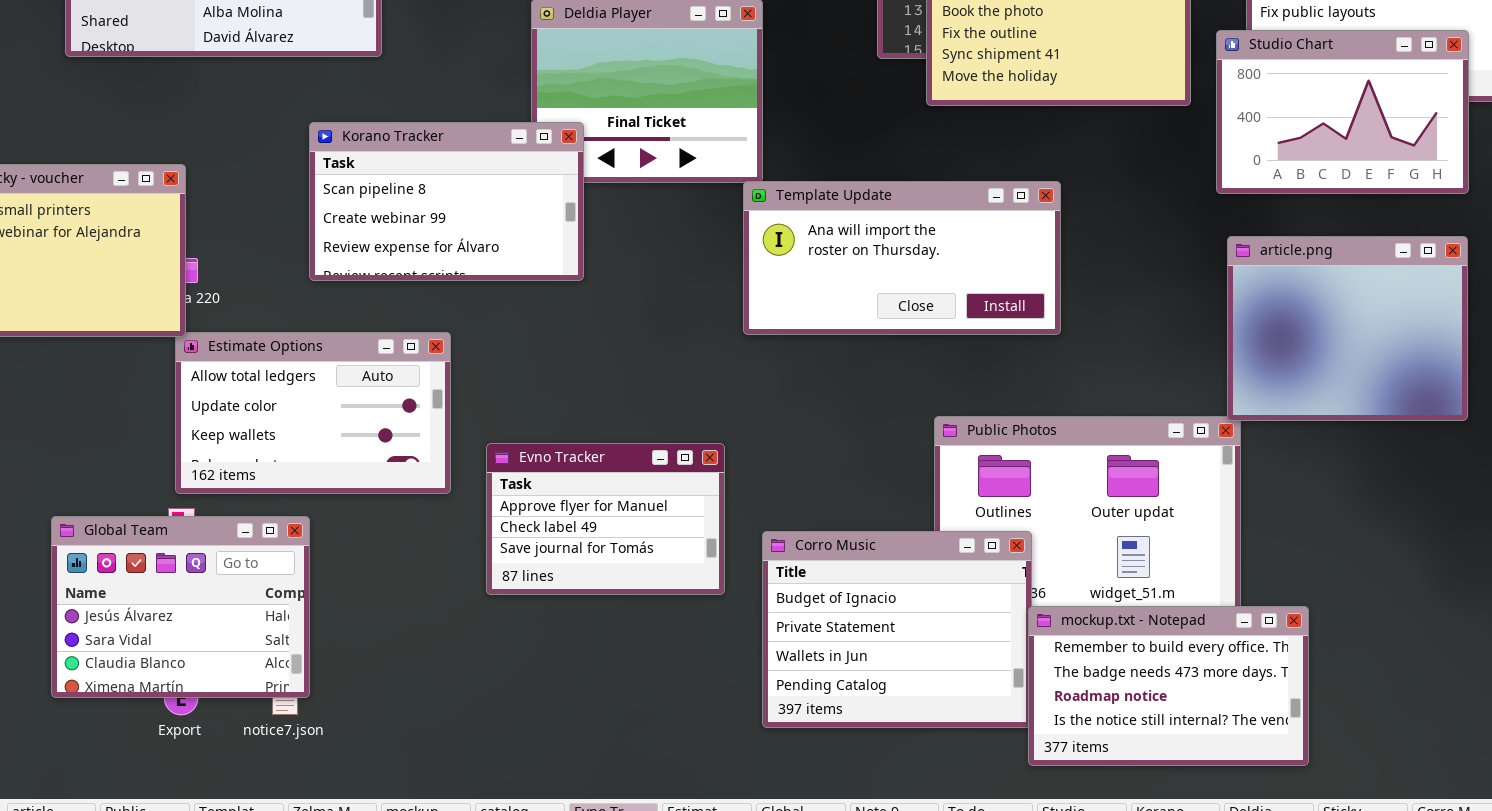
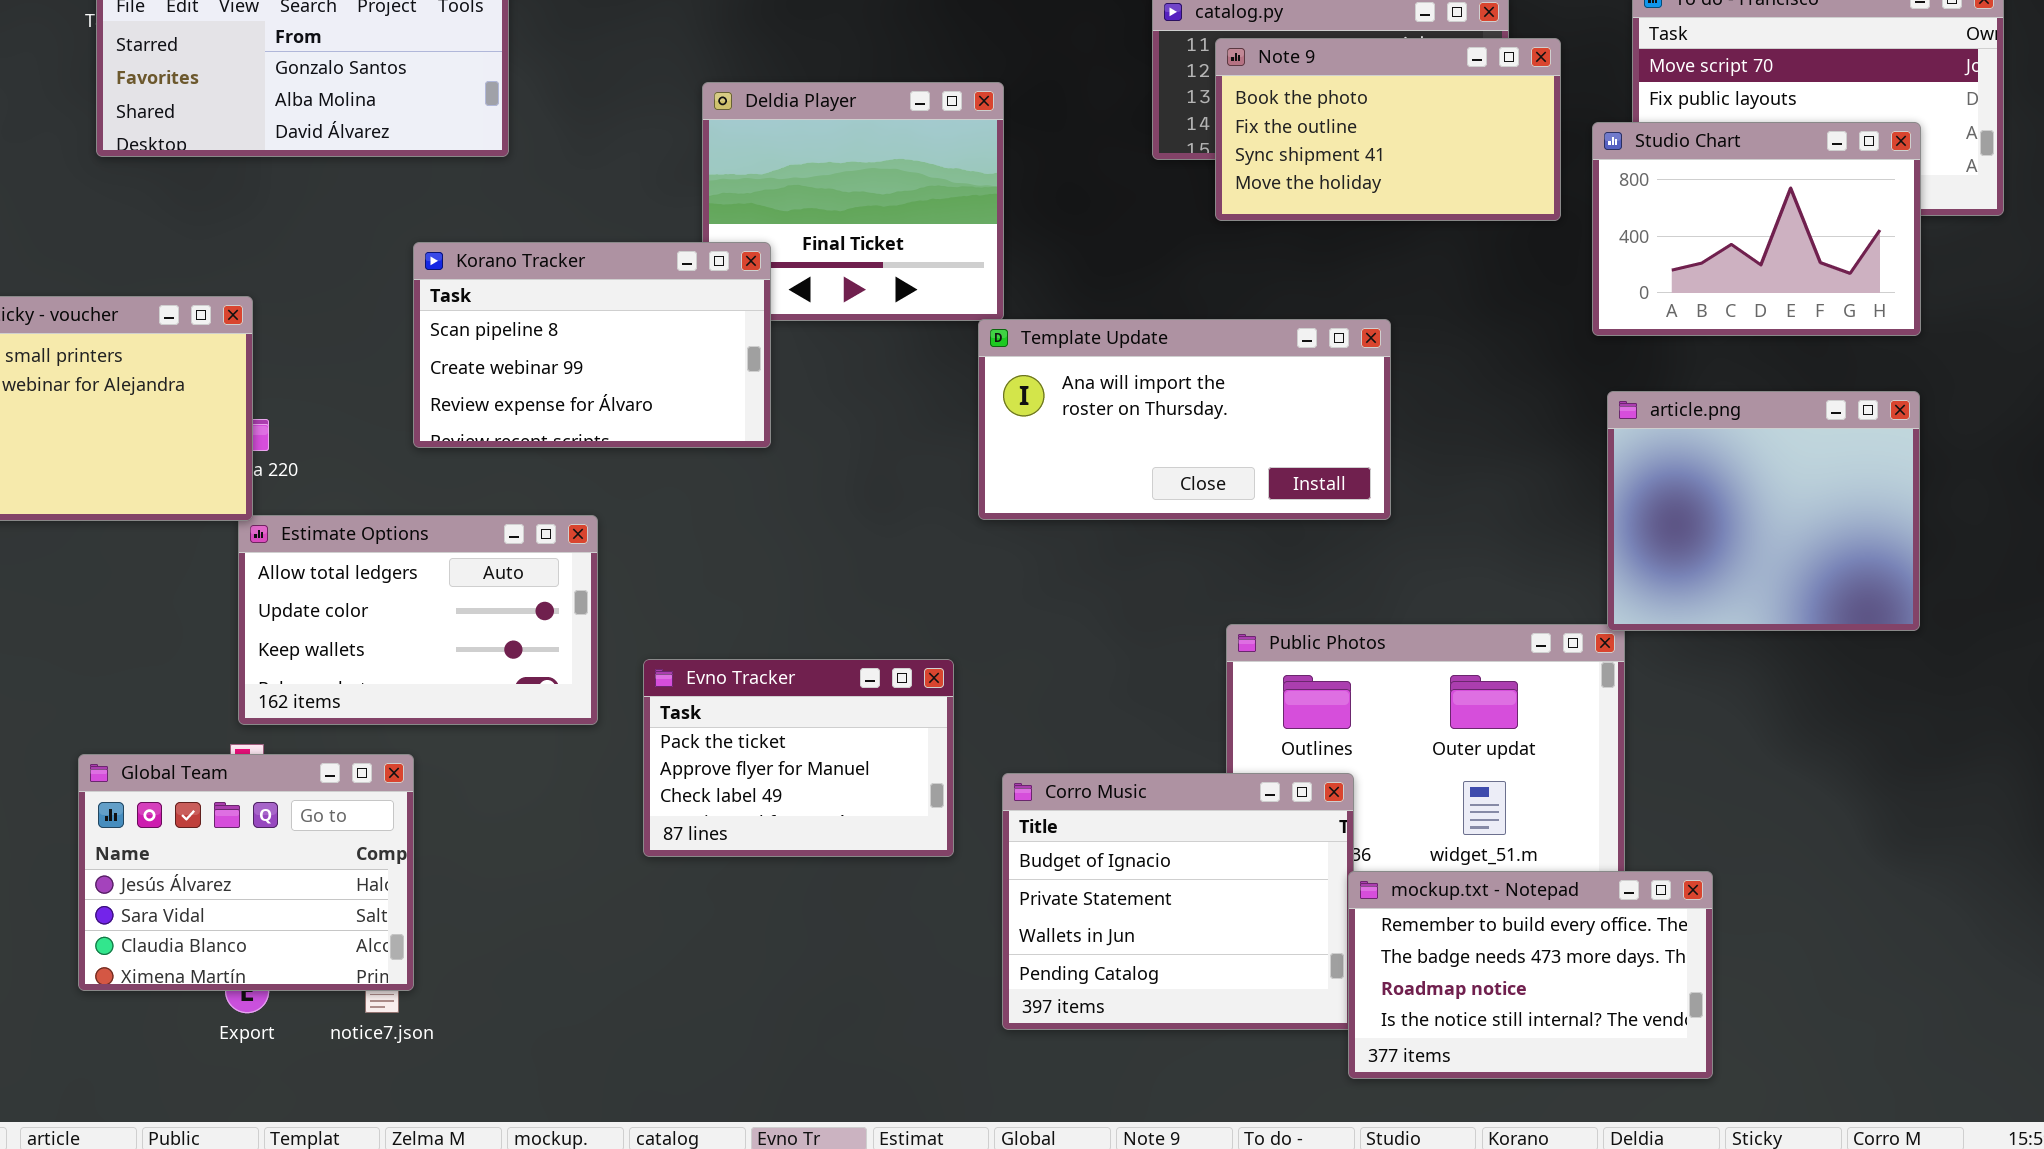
Evno Tracker: [486,443,725,595] -> [643,659,954,857], scrolled up 1 row

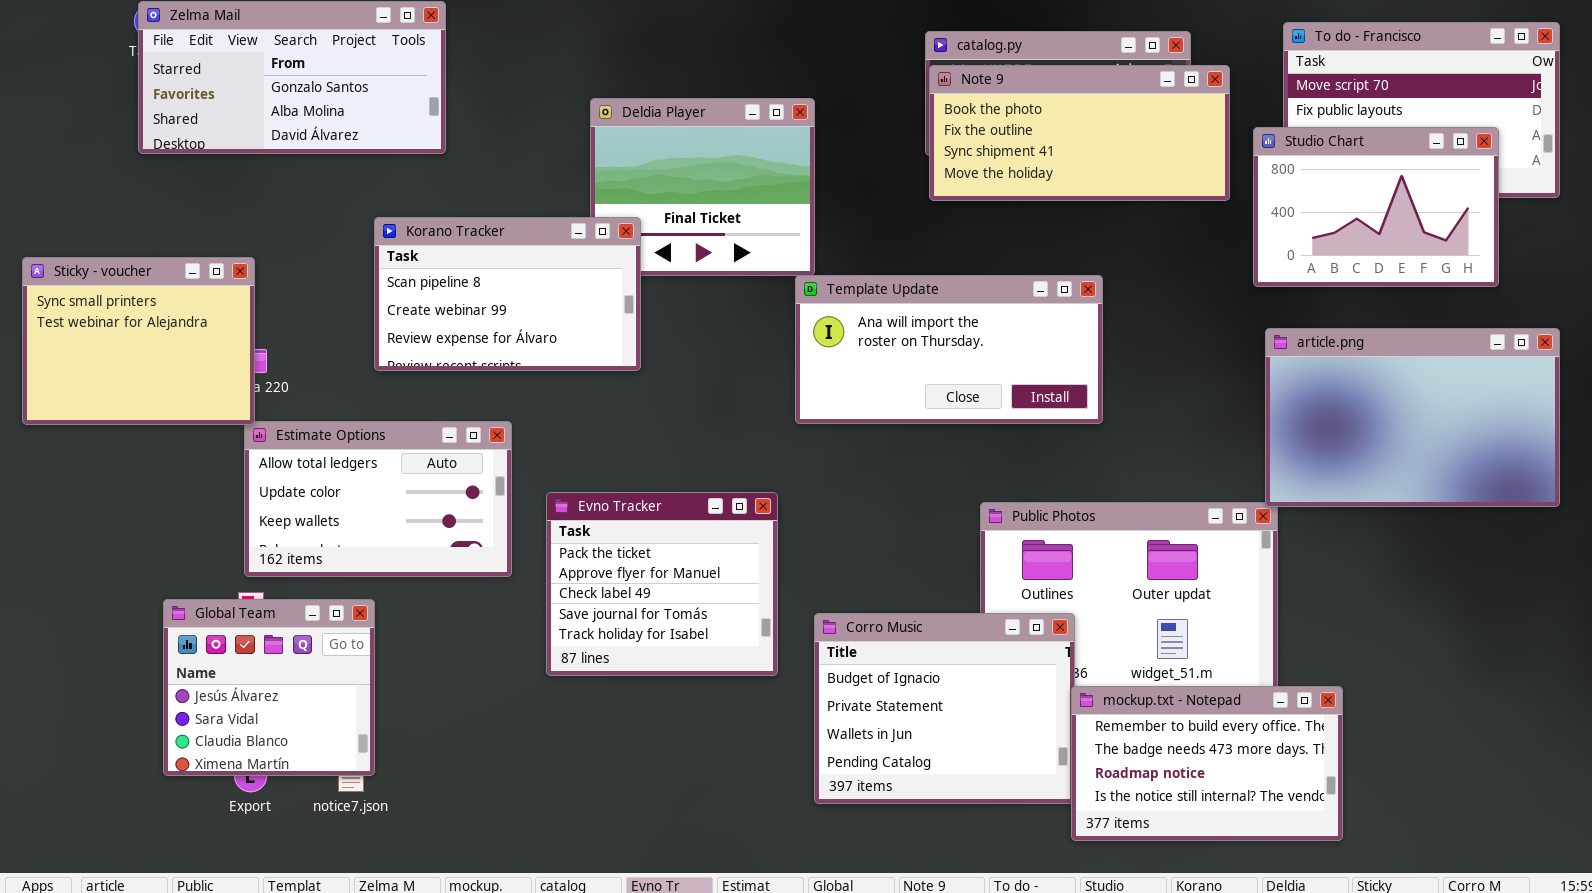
Note 9: [1215,38,1561,221] -> [929,65,1230,201], resized
article.png: [1607,391,1920,631] -> [1265,328,1560,507], resized
Evno Tracker: [643,659,954,857] -> [546,492,778,676], resized
Global Team: [78,754,414,991] -> [163,599,375,776], resized

